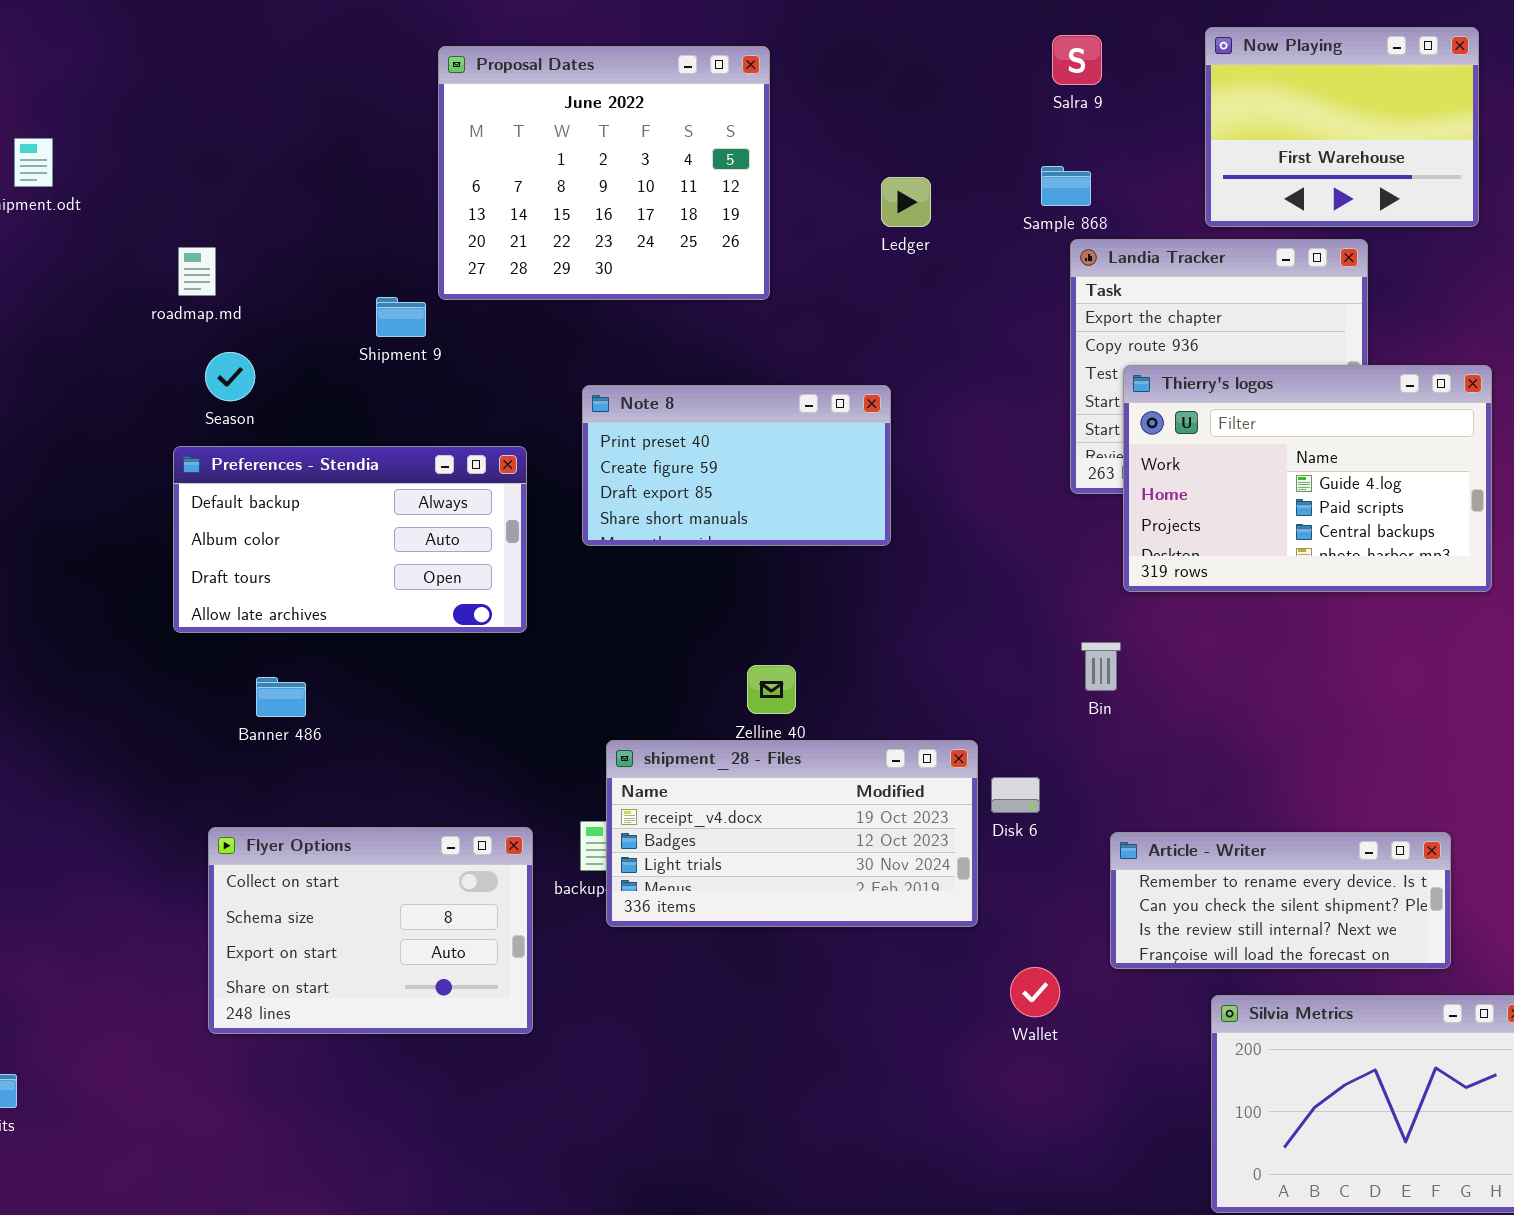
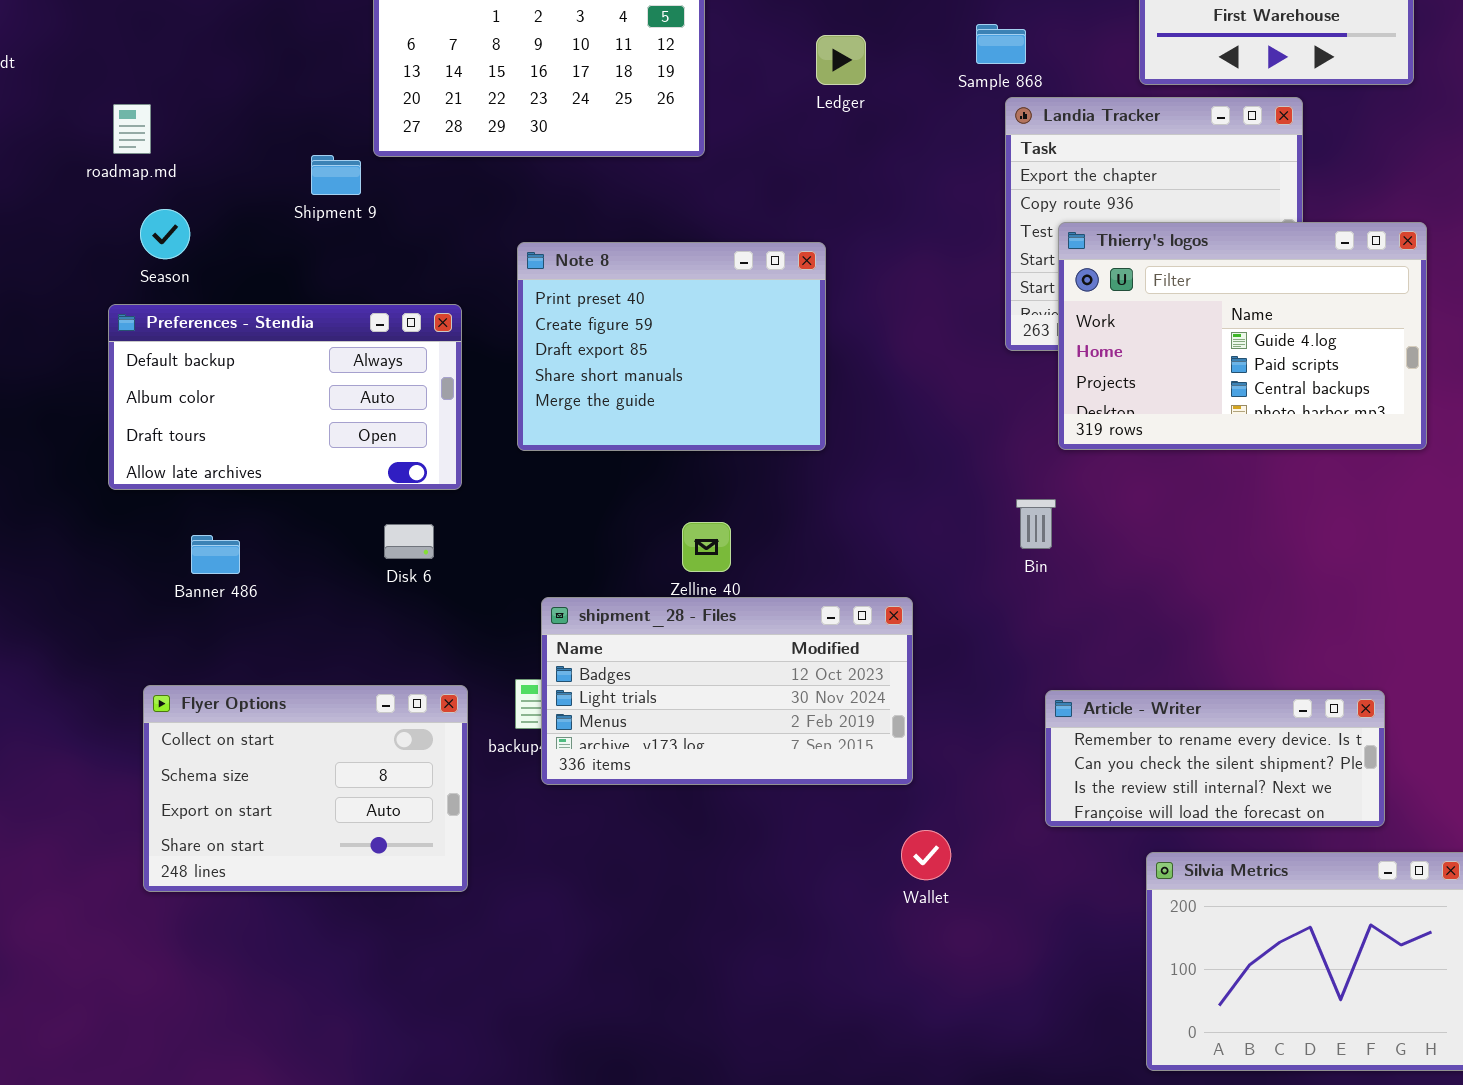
Note 8: [582,385,891,546] -> [517,242,826,451], resized
shipment_28 - Files: [606,740,978,927] -> [541,597,913,785], scrolled down 1 row
Disk 6: [991,777,1040,813] -> [384,524,434,559], moved
Wallet: [1010,967,1060,1017] -> [901,830,951,880], moved

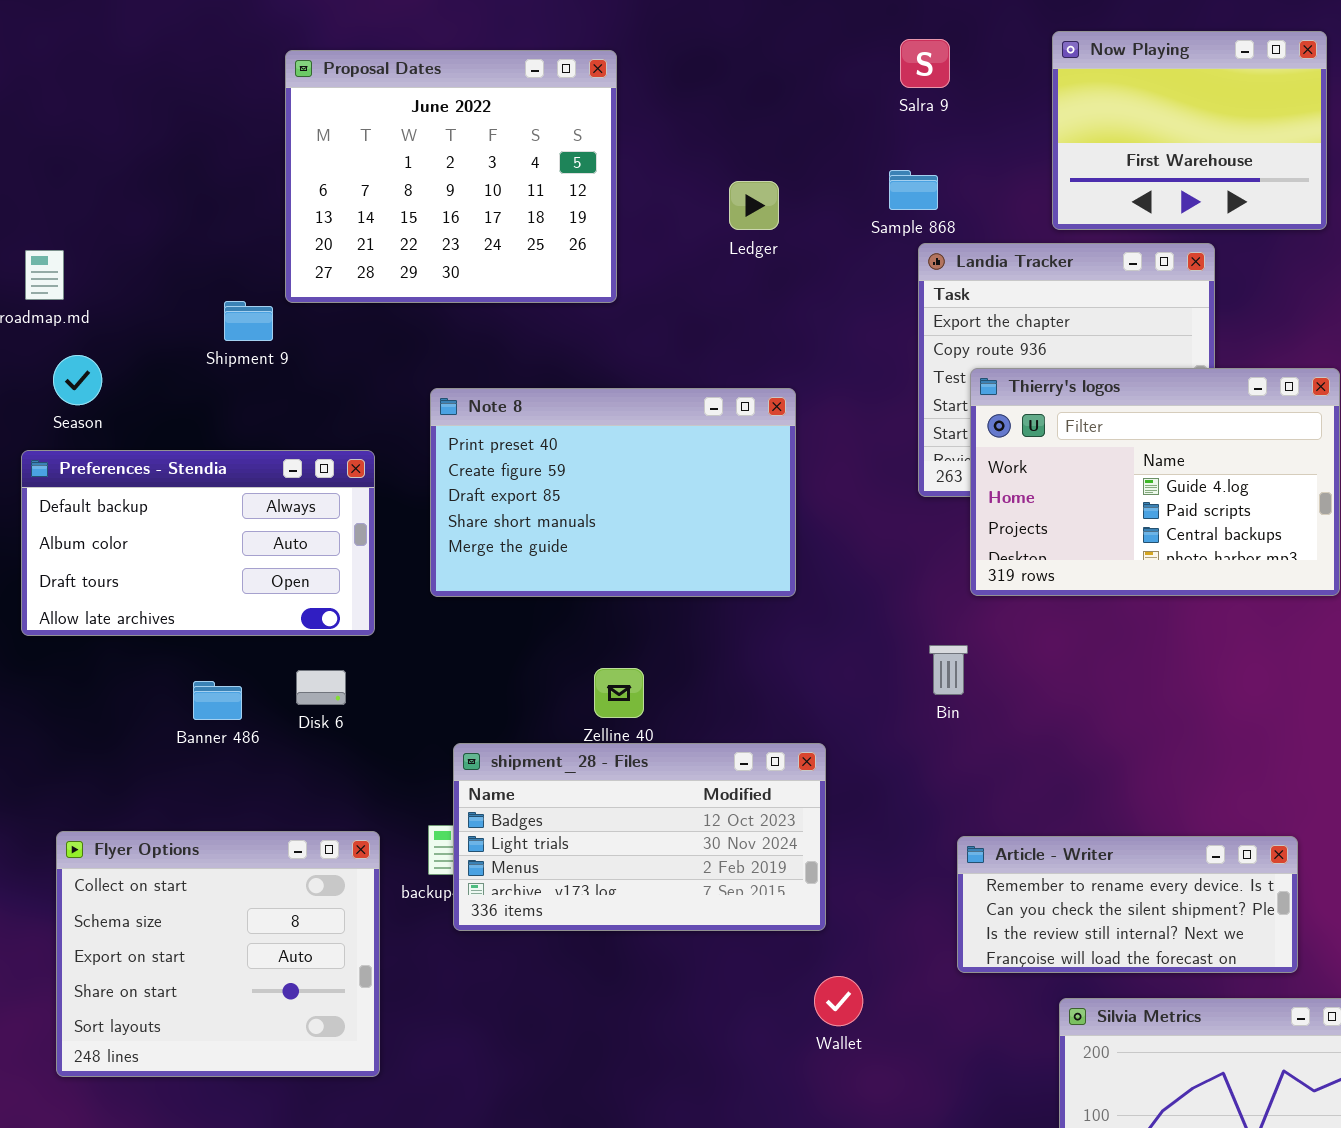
Note 8: [517,242,826,451] -> [430,388,796,597], resized
Banner 486: [191,535,240,574] -> [193,681,242,720], moved
Flyer Options: [143,685,468,892] -> [56,831,380,1077], resized

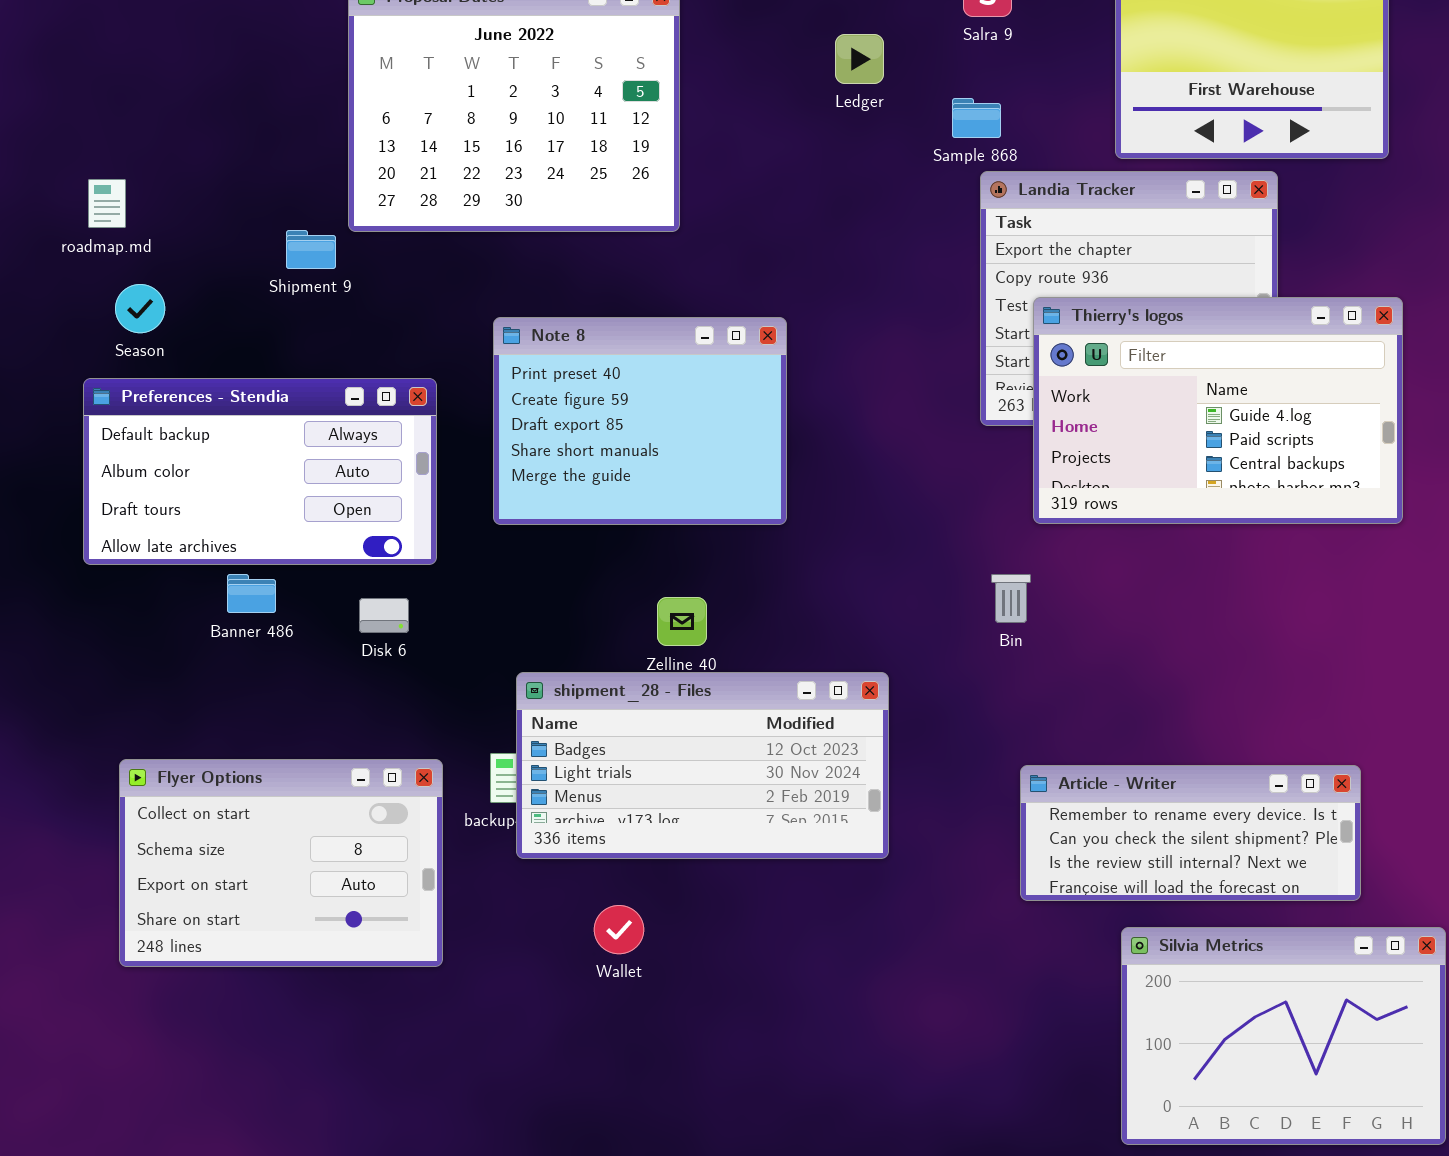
Ledger: [729,181,779,230] -> [835,34,884,84], moved
Note 8: [430,388,796,597] -> [493,317,787,525], resized
Banner 486: [193,681,242,720] -> [227,574,276,613], moved
Flyer Options: [56,831,380,1077] -> [119,759,443,967], resized
Wallet: [814,976,863,1026] -> [594,905,644,954], moved

